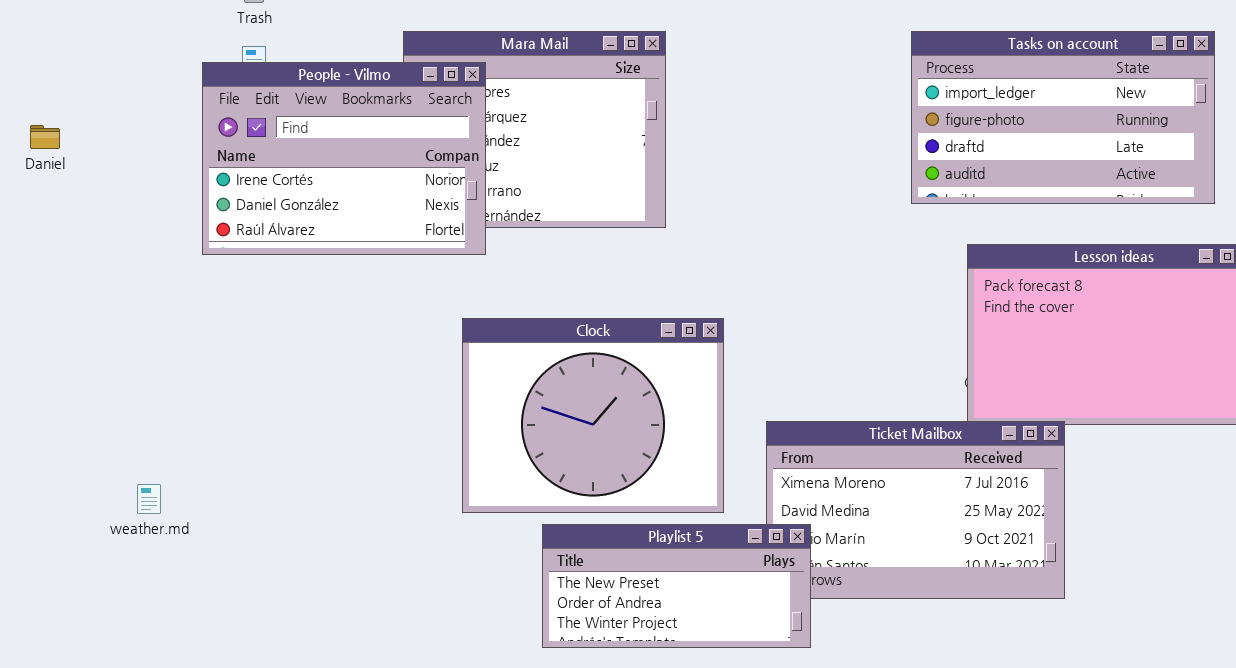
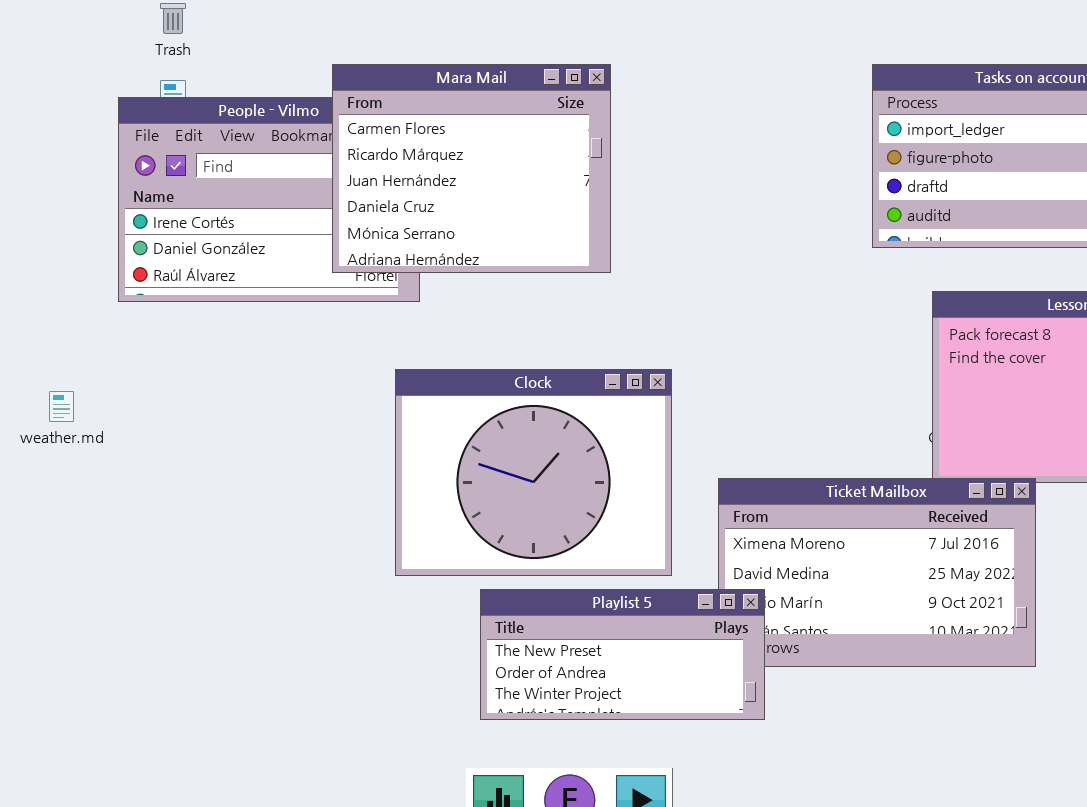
Mara Mail: [403,31,666,228] -> [332,64,611,273], raised
weather.md: [137,484,161,514] -> [49,391,74,422], moved

